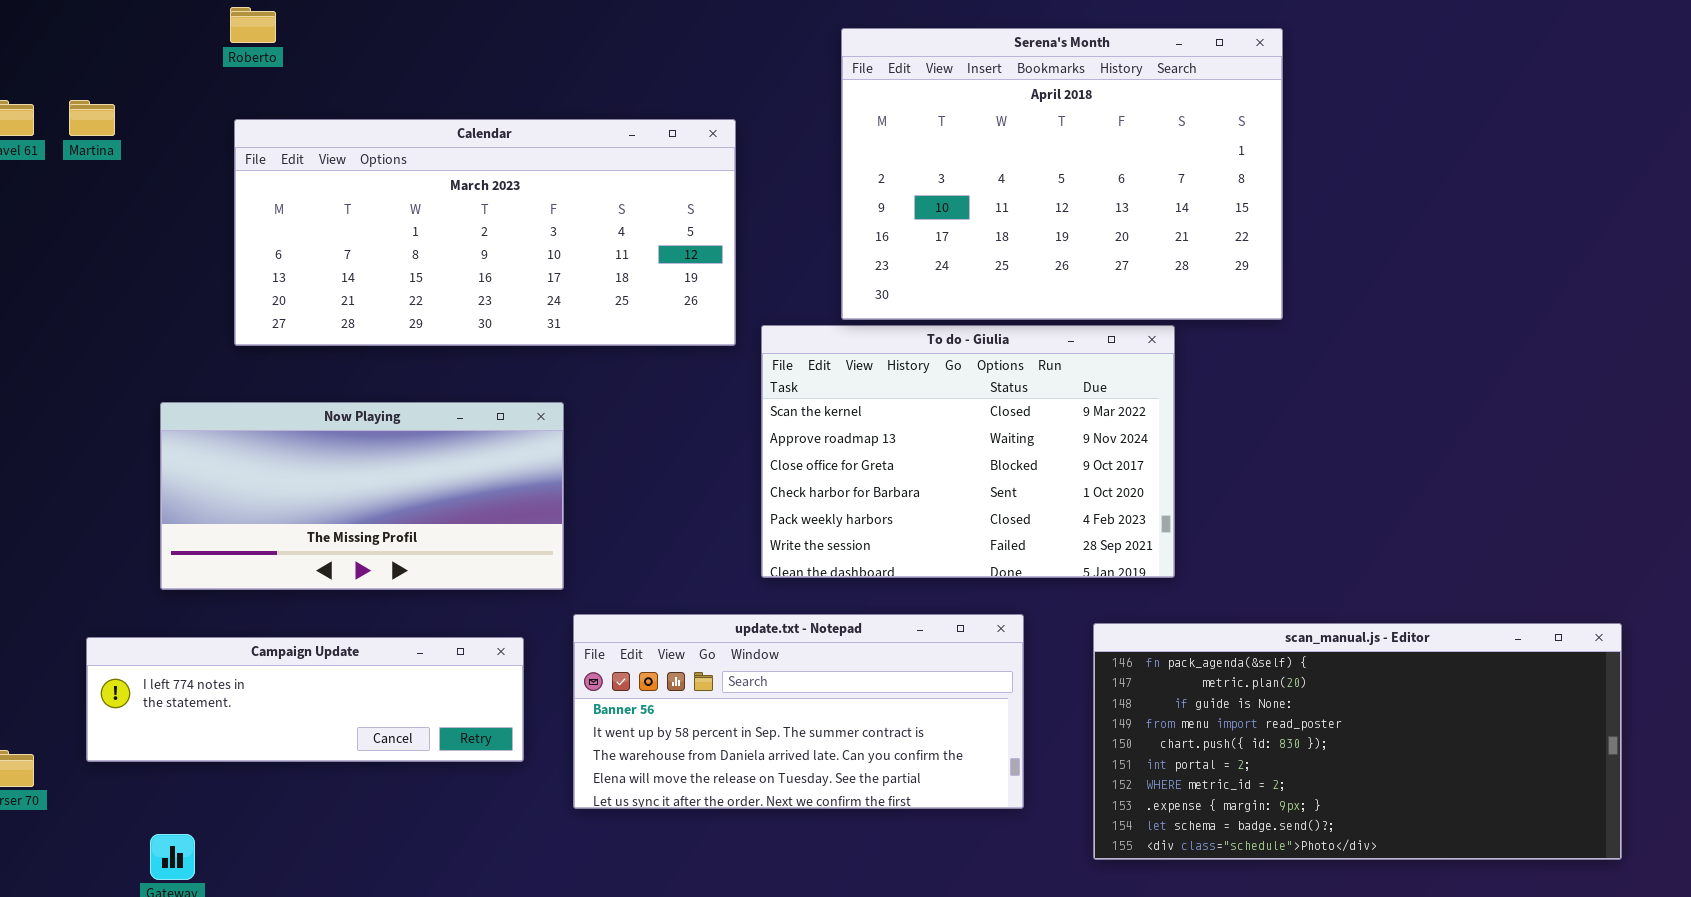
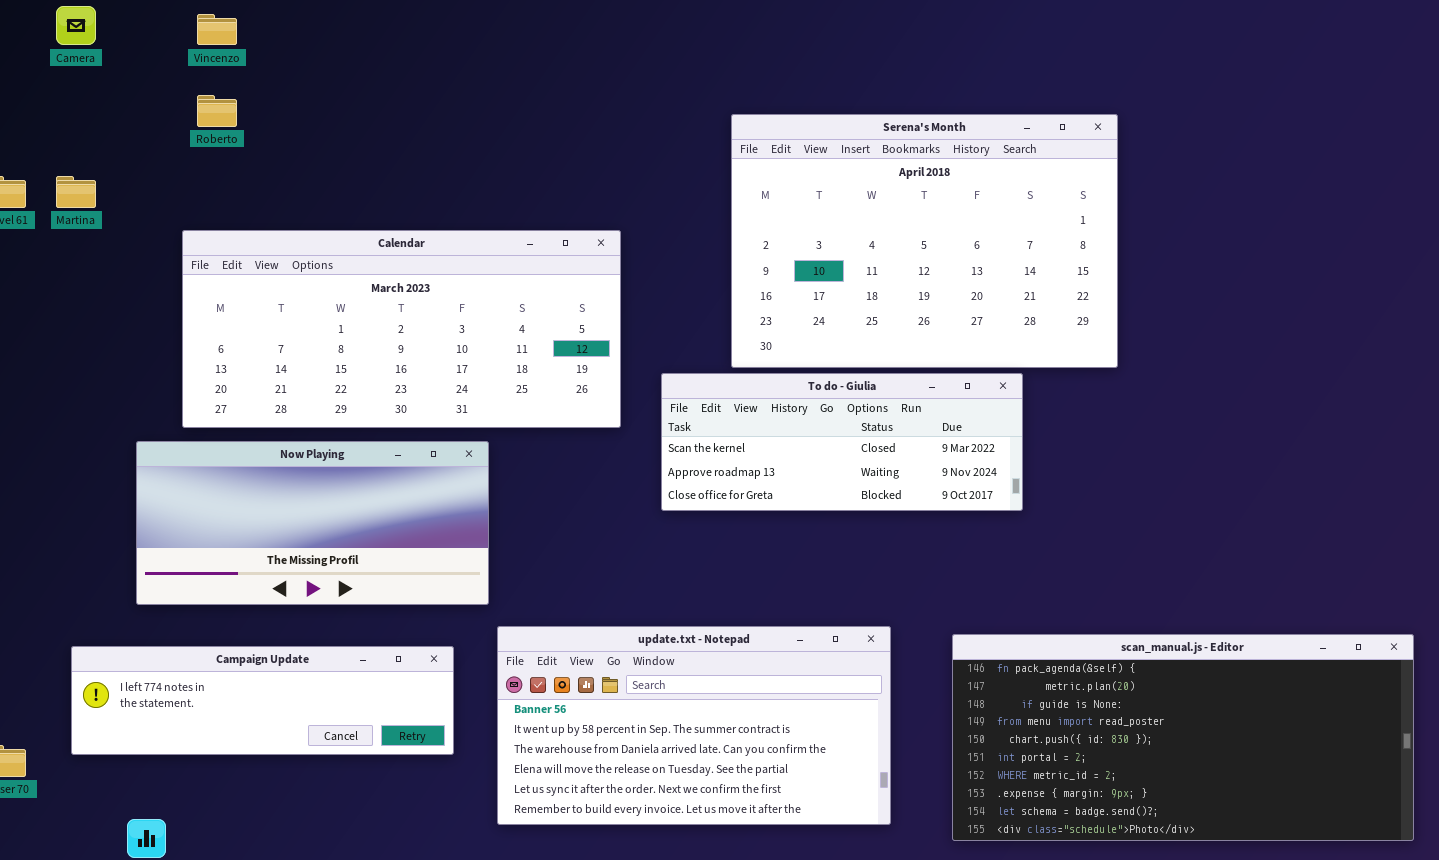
Calendar: [234,119,736,346] -> [182,230,621,428], moved
To do - Giulia: [761,325,1175,578] -> [661,373,1023,511], resized
update.txt - Notepad: [573,614,1024,809] -> [497,626,891,825], resized

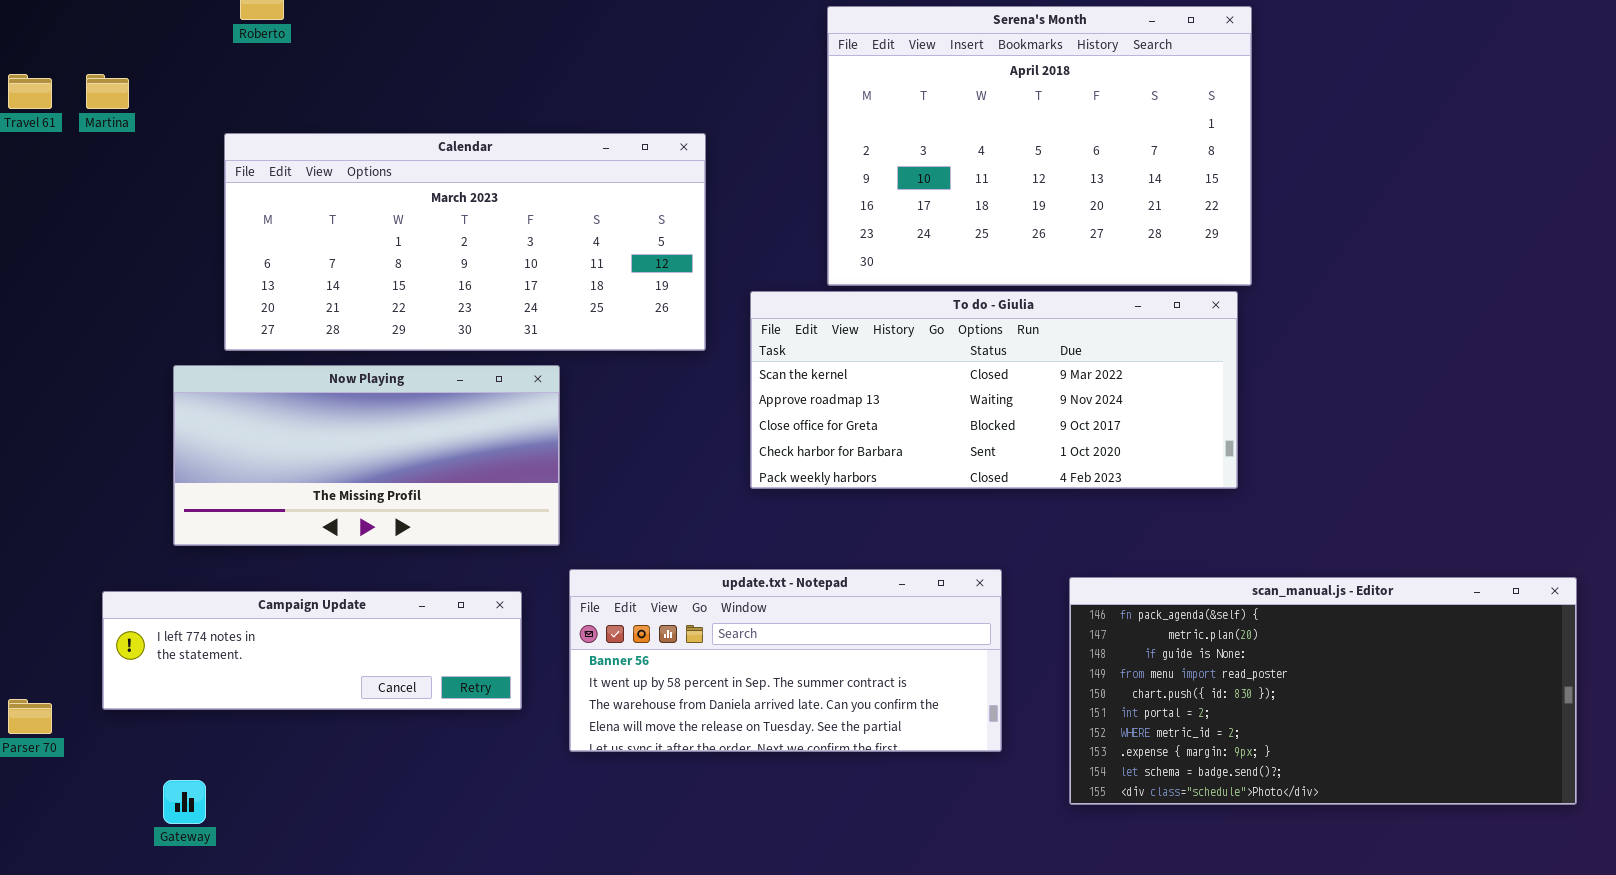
To do - Giulia: [661,373,1023,511] -> [750,291,1238,489], resized
update.txt - Notepad: [497,626,891,825] -> [569,569,1002,752], resized

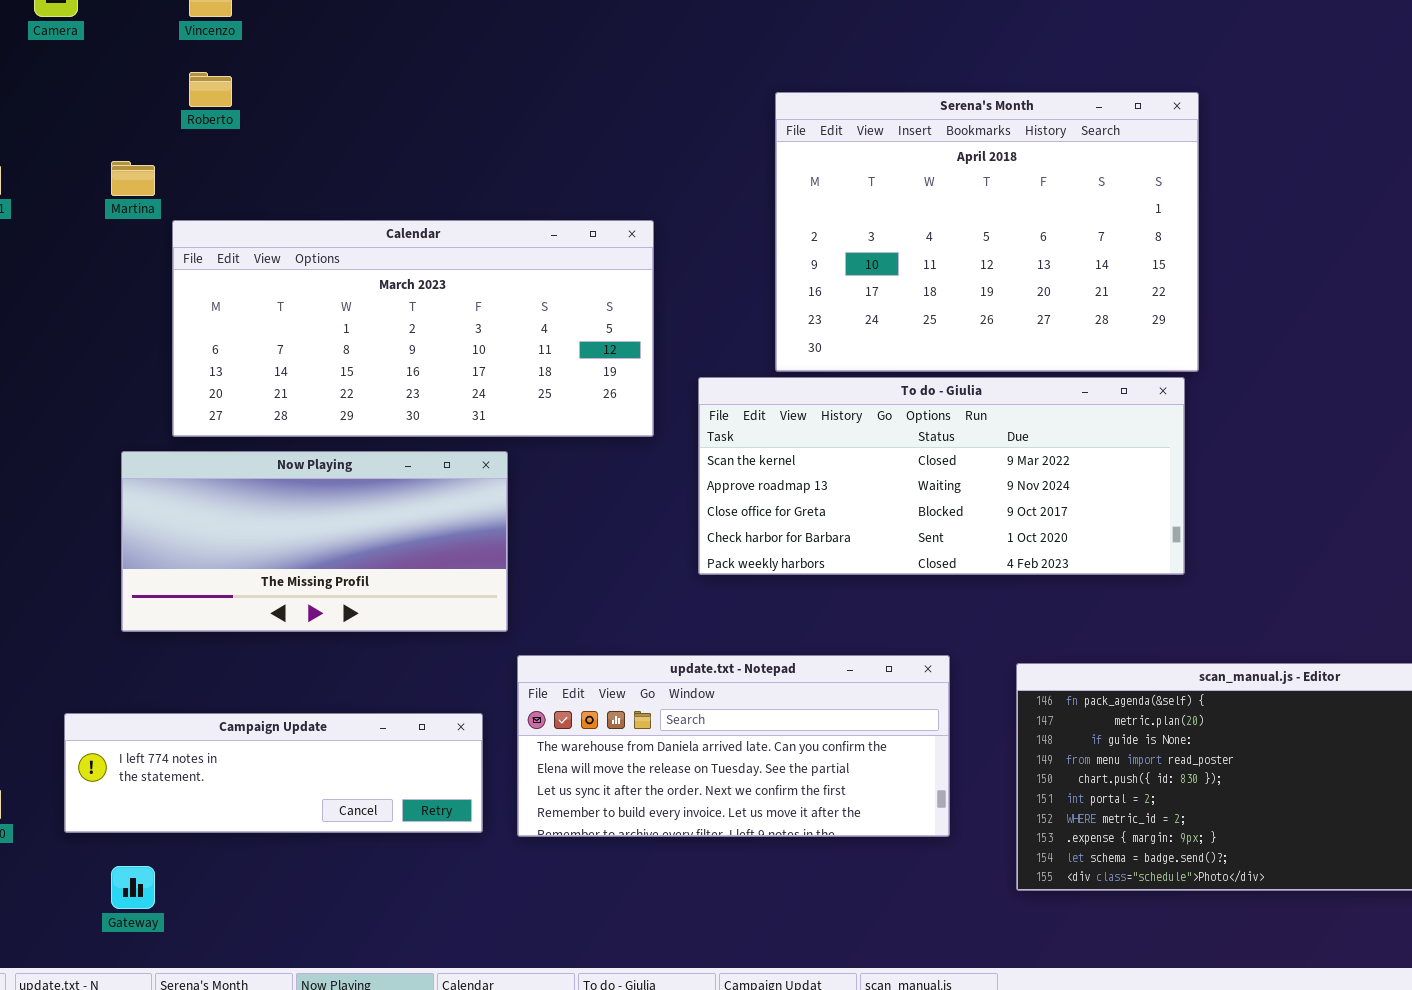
Martina: [86,74,129,109] -> [111,161,155,196], moved
update.txt - Notepad: [569,569,1002,752] -> [517,655,950,837], scrolled down 2 rows
Campaign Update: [102,591,522,710] -> [64,713,483,833], moved

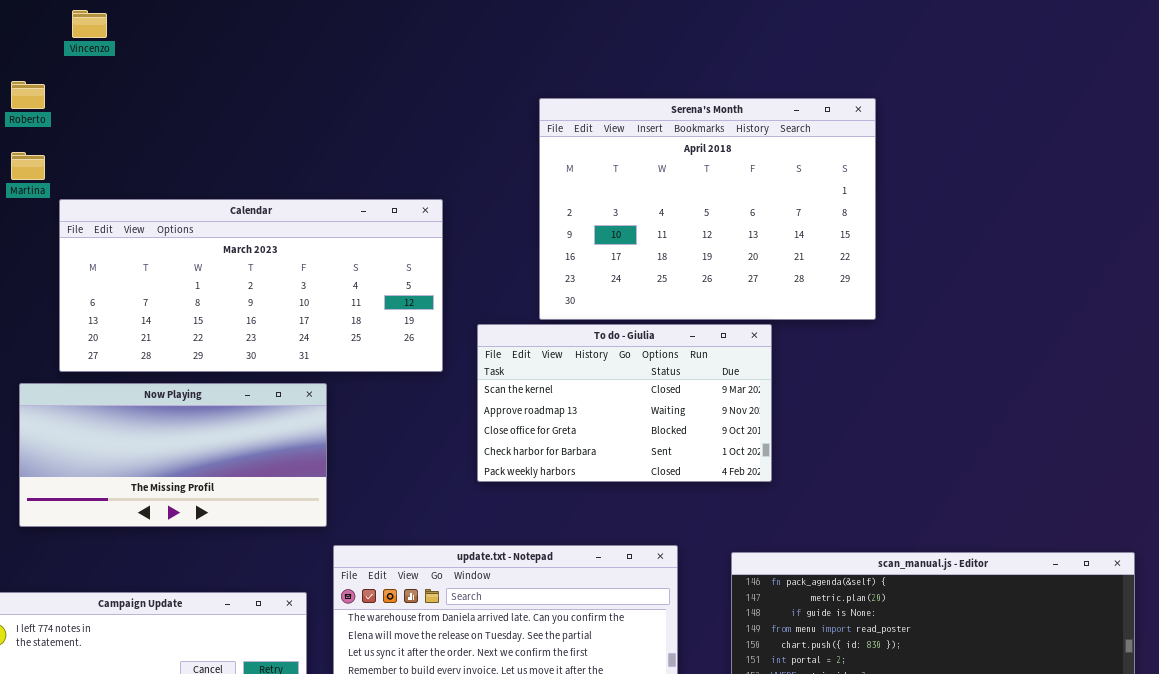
Roberto: [189,72,232,107] -> [11,81,45,109], moved
To do - Giulia: [698,377,1185,575] -> [477,324,772,482], resized

